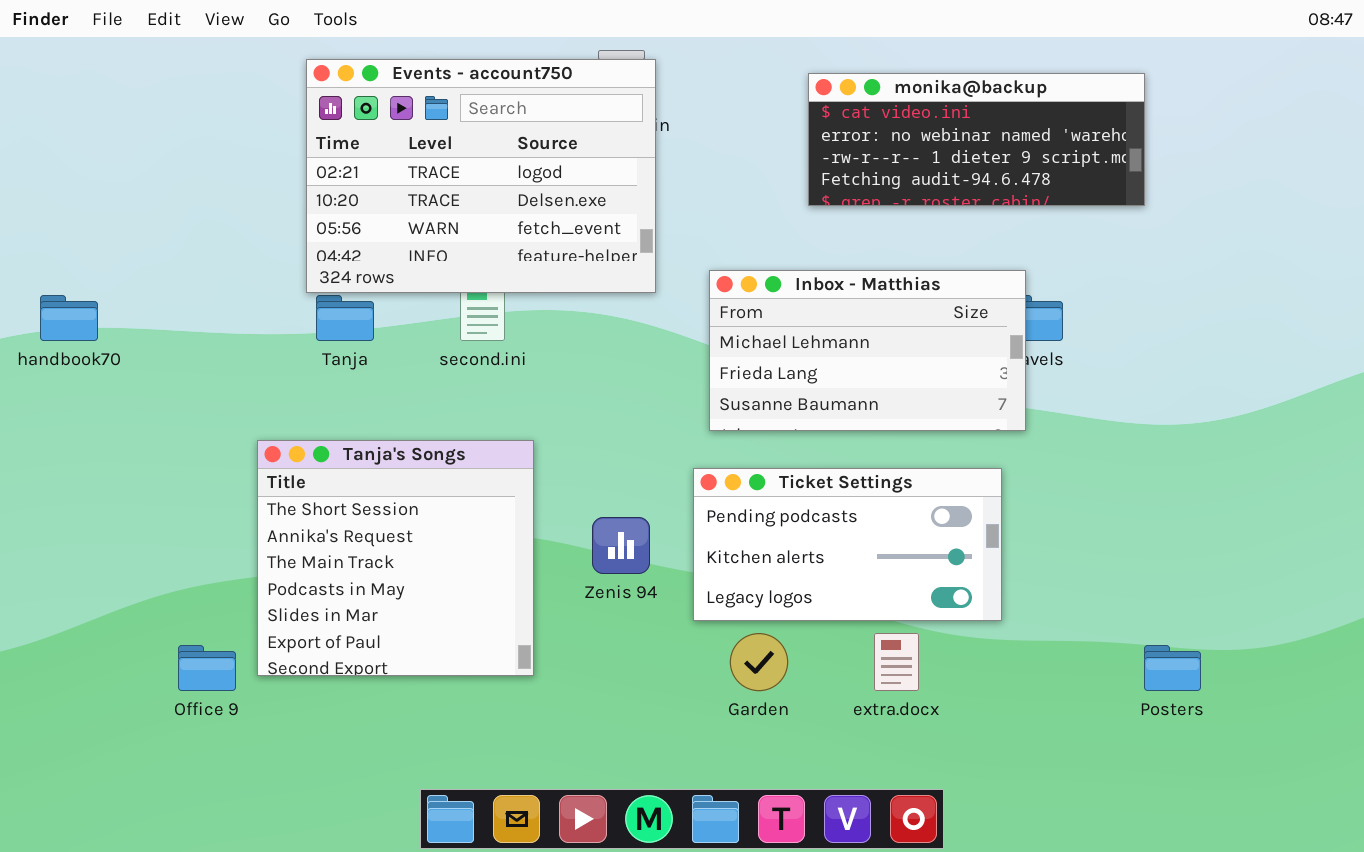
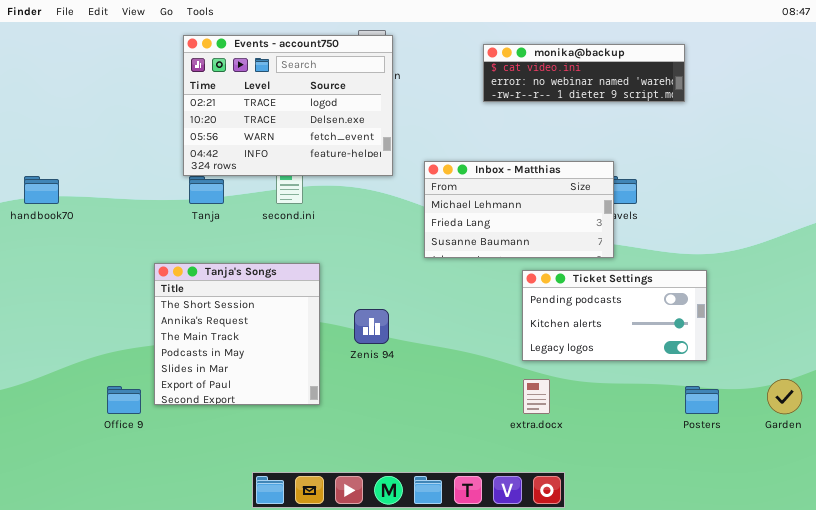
monika@backup: [808,73,1145,206] -> [483,44,685,102], resized
Ticket Settings: [693,468,1002,621] -> [522,270,707,361], moved
Garden: [730,633,788,691] -> [767,379,802,414], moved

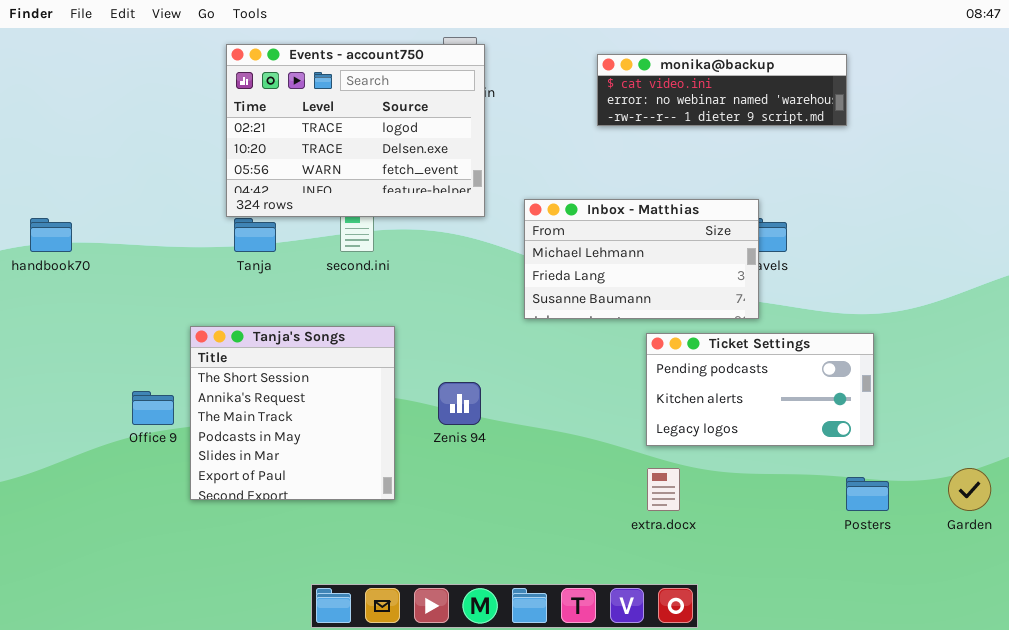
Office 9: [107,386,141,414] -> [132,391,174,425], moved

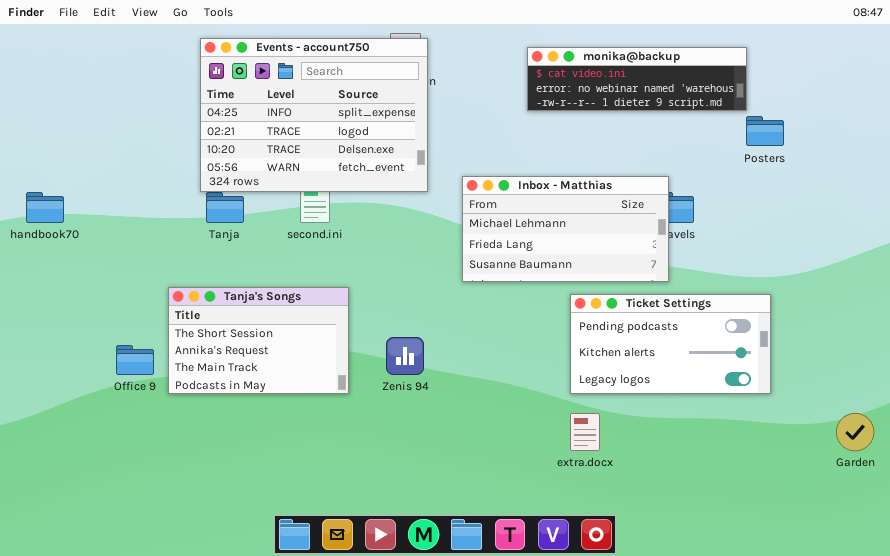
Events - account750: [226,44,485,217] -> [200,38,428,192], scrolled up 1 row
Tanja's Songs: [190,326,395,500] -> [168,287,349,394], resized
Posters: [846,477,889,511] -> [746,116,784,146], moved

